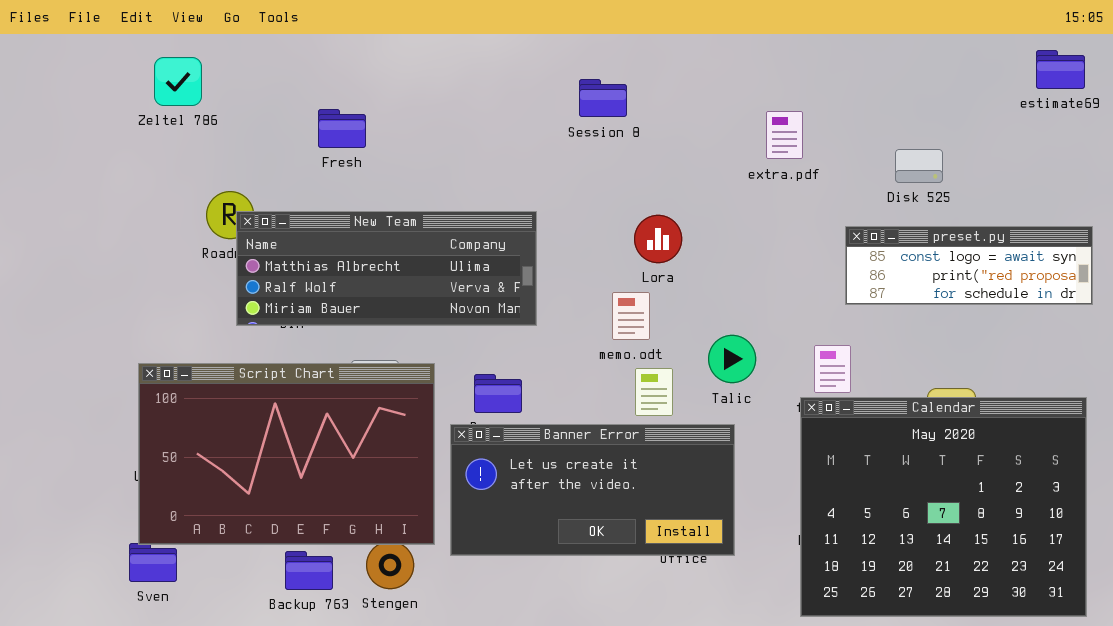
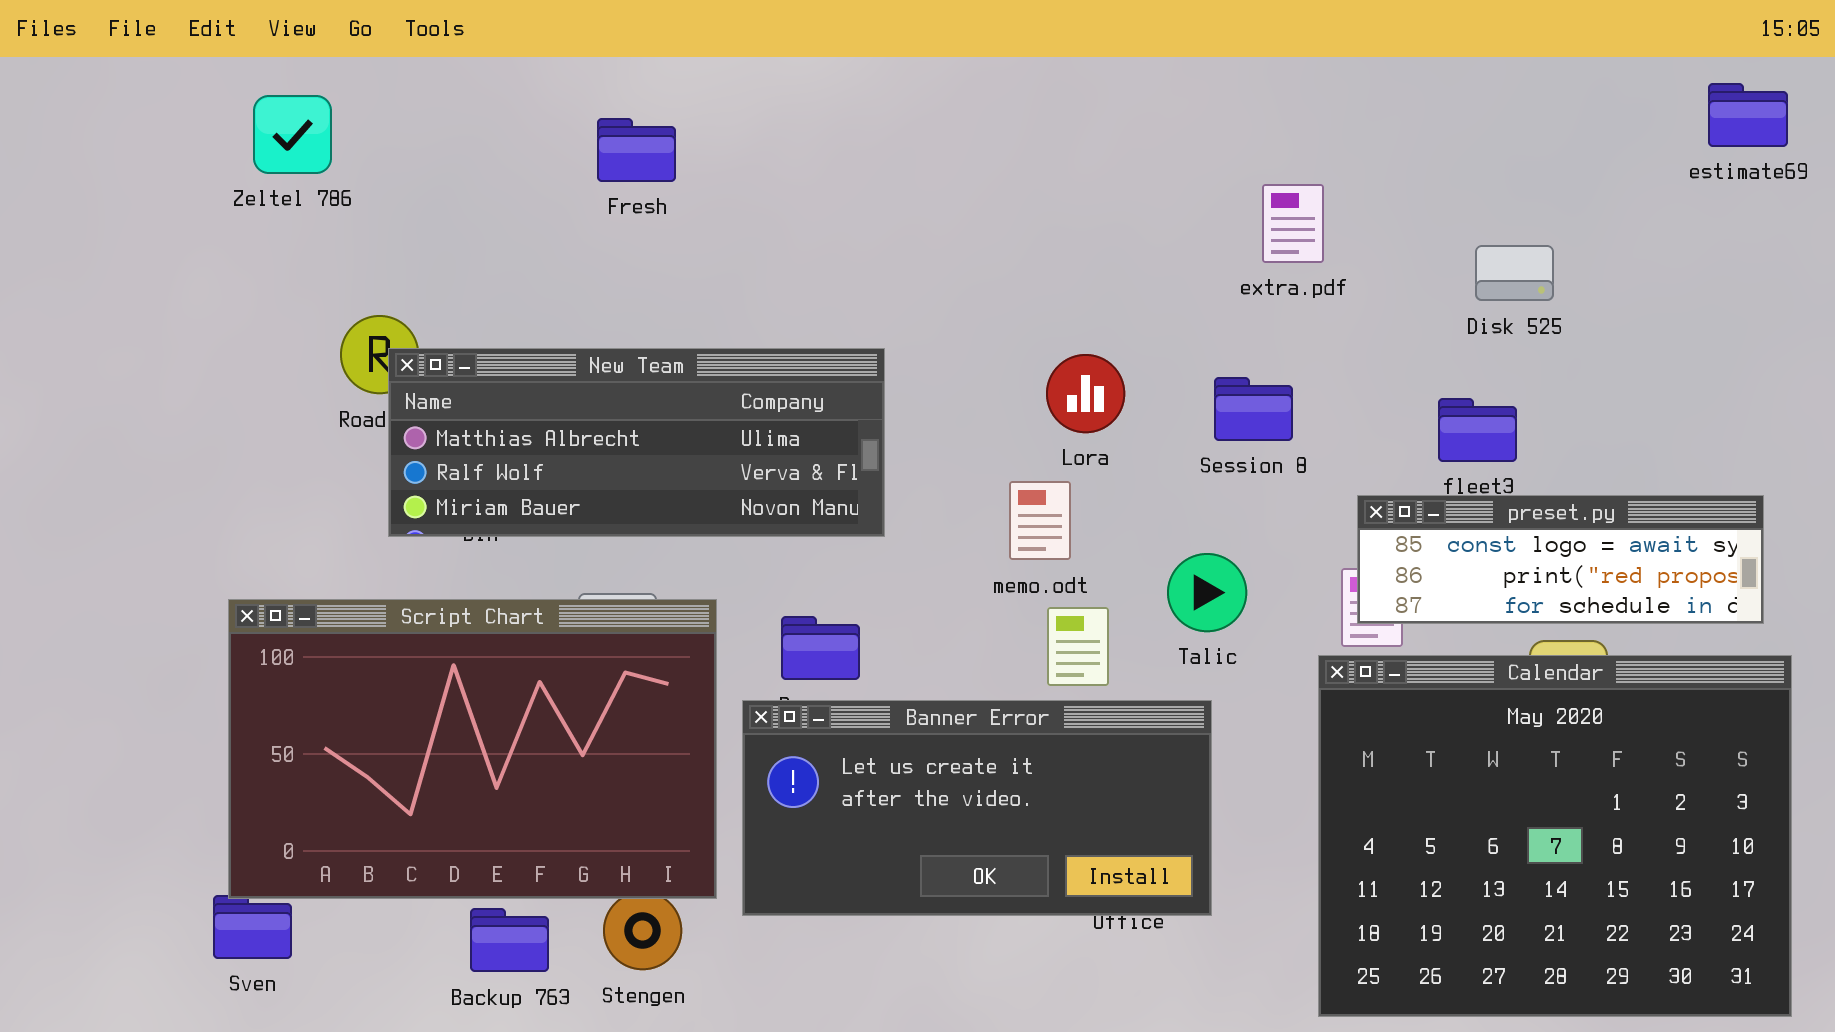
Session 8: [579,79,627,117] -> [1214,377,1293,441], moved
Fresh: [318,109,366,148] -> [597,118,676,182], moved
preset.py: [845,226,1093,305] -> [1357,495,1764,624], moved

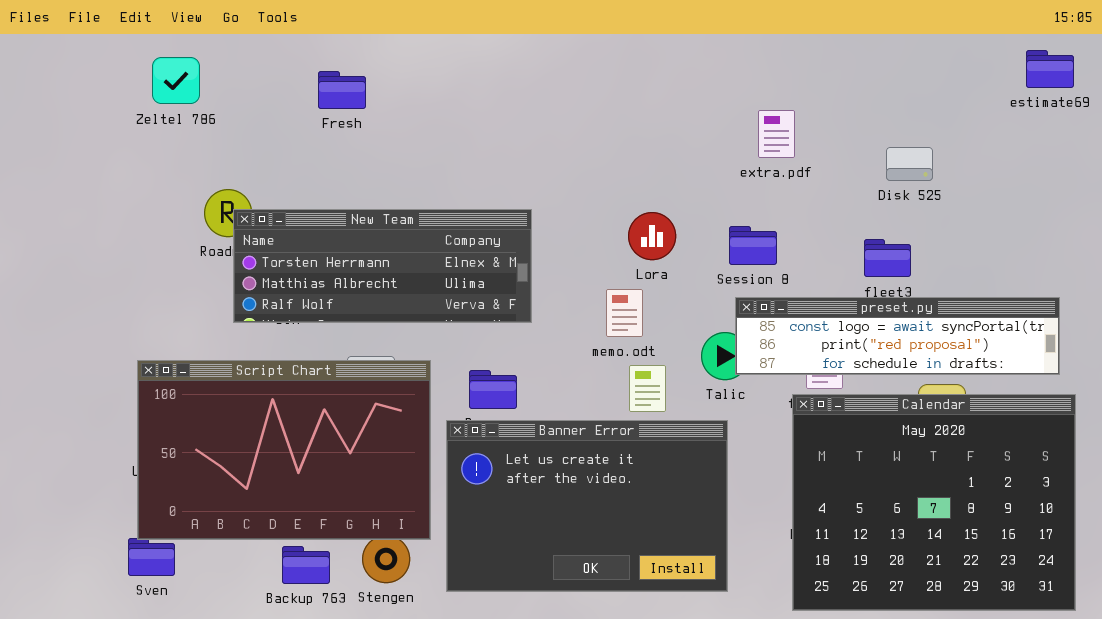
Fresh: [597,118,676,182] -> [318,71,366,109], moved
New Team: [388,348,885,537] -> [233,209,532,323], scrolled up 1 row
preset.py: [1357,495,1764,624] -> [735,297,1060,375], resized
Banner Error: [742,700,1212,916] -> [446,420,728,592], resized

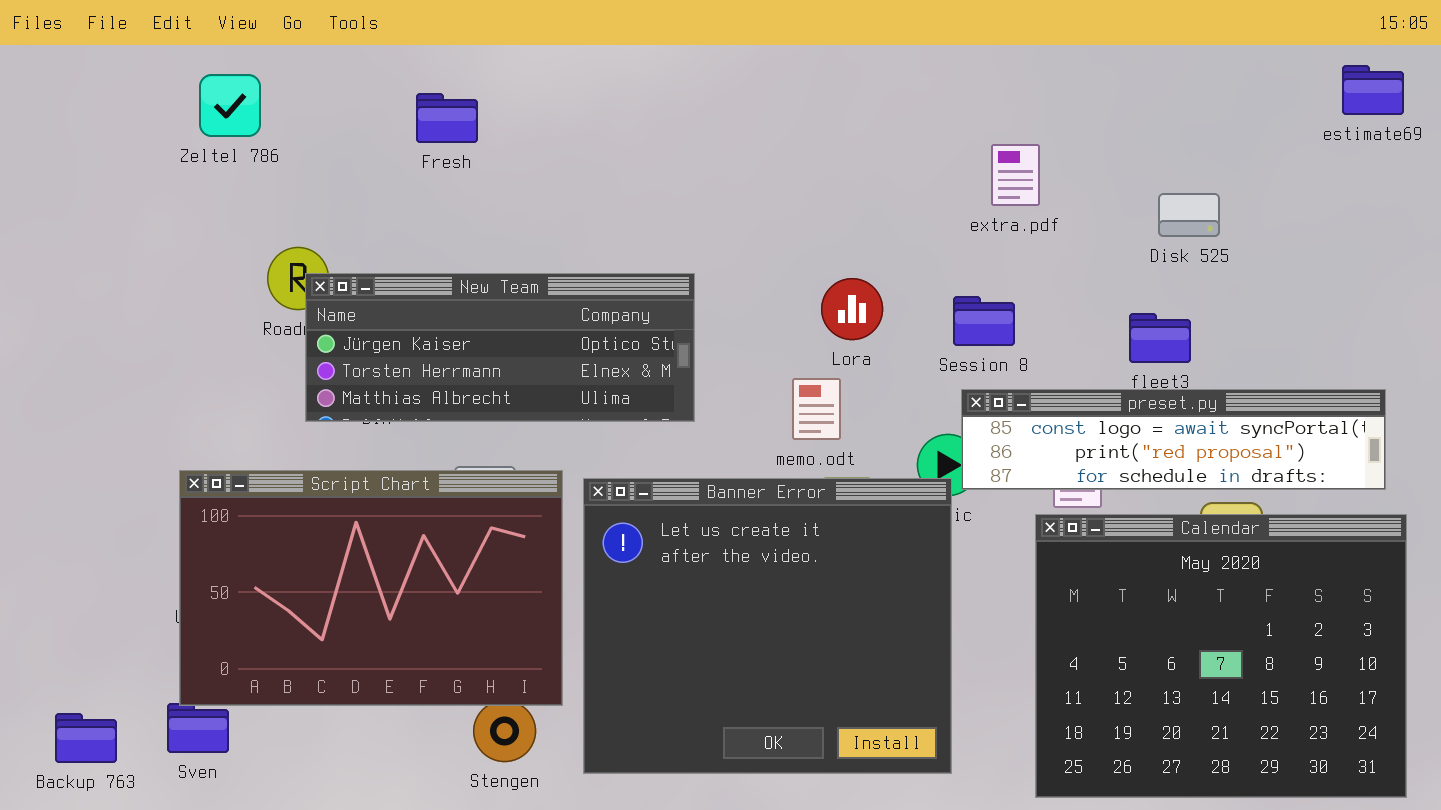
New Team: [233,209,532,323] -> [305,273,695,422], scrolled up 1 row
Banner Error: [446,420,728,592] -> [583,478,952,774], resized
Backup 763: [282,546,330,584] -> [55,713,117,763], moved

